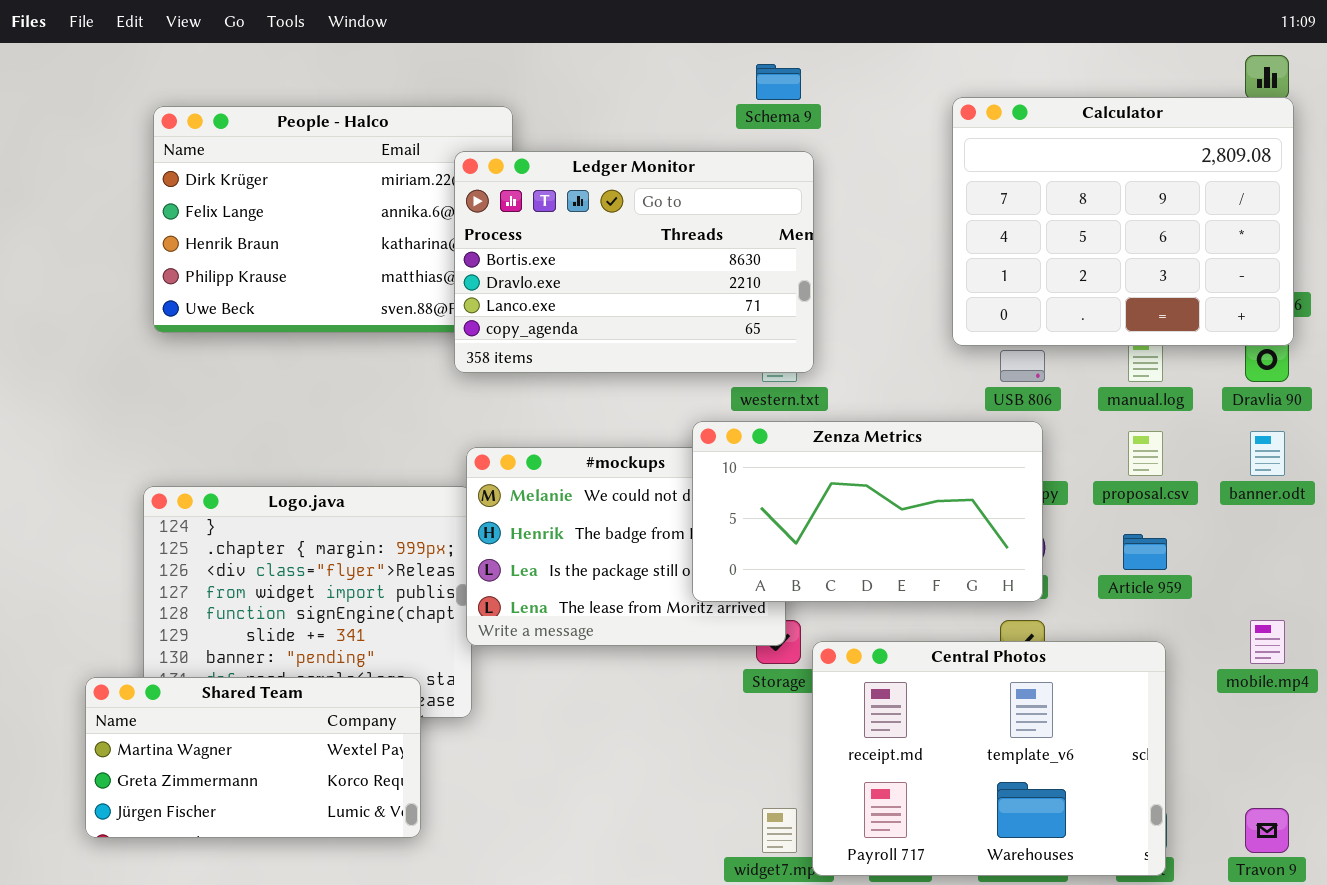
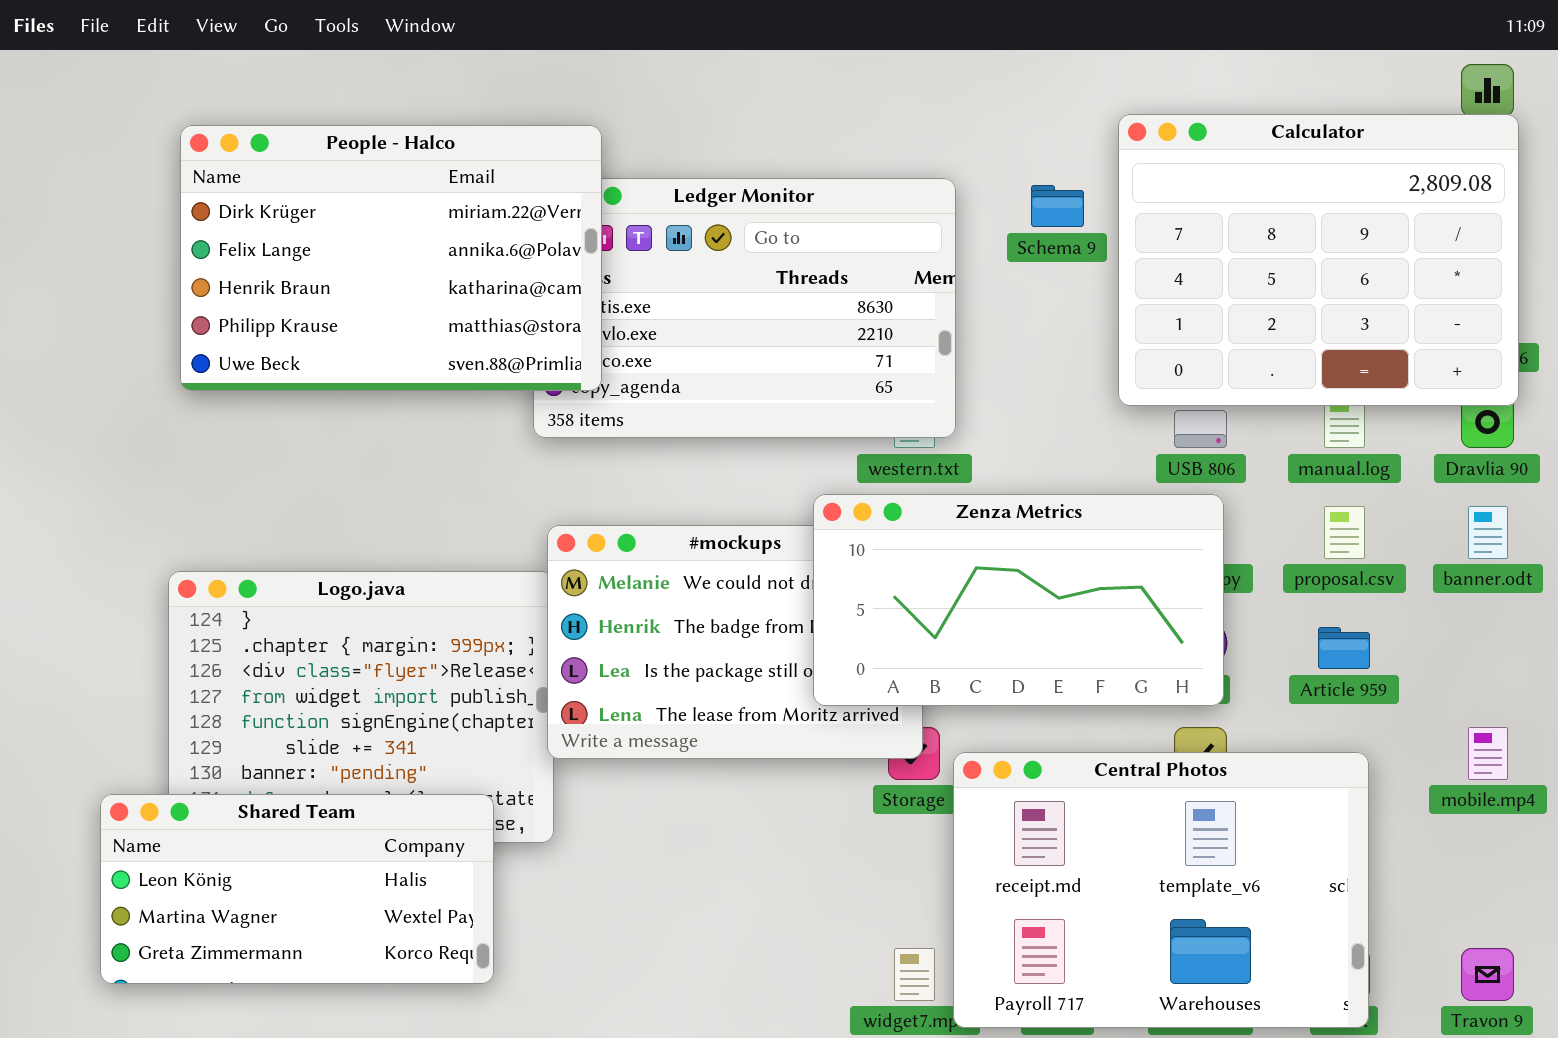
Schema 9: [756,64,801,100] -> [1031,185,1084,227], moved
People - Halco: [153,106,513,333] -> [180,125,602,391], raised
Shared Team: [85,677,421,838] -> [100,794,494,984], scrolled up 1 row

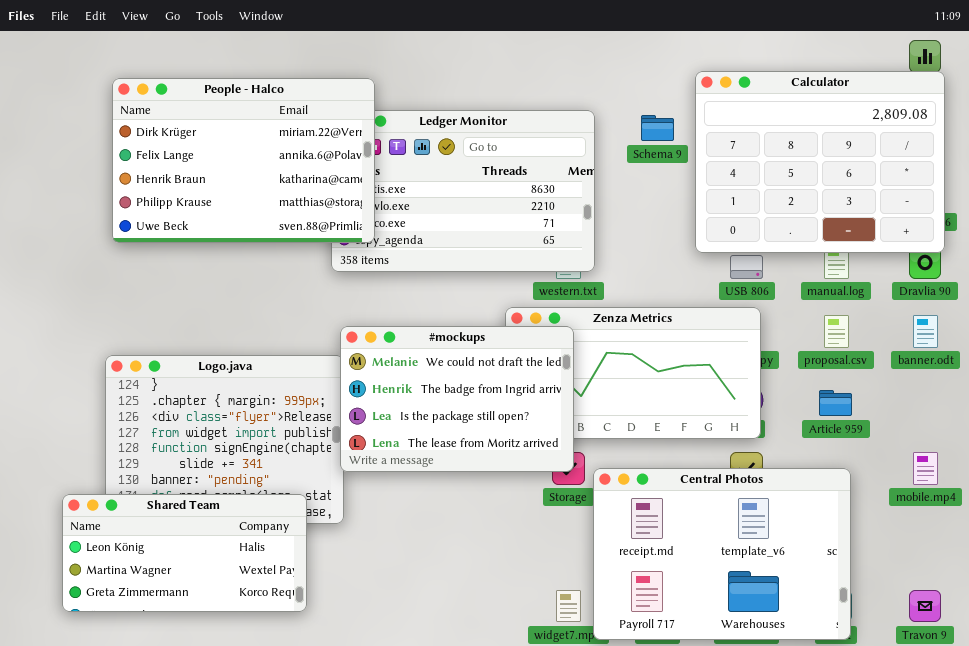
#mockups: [547,525,923,759] -> [340,326,574,472], raised

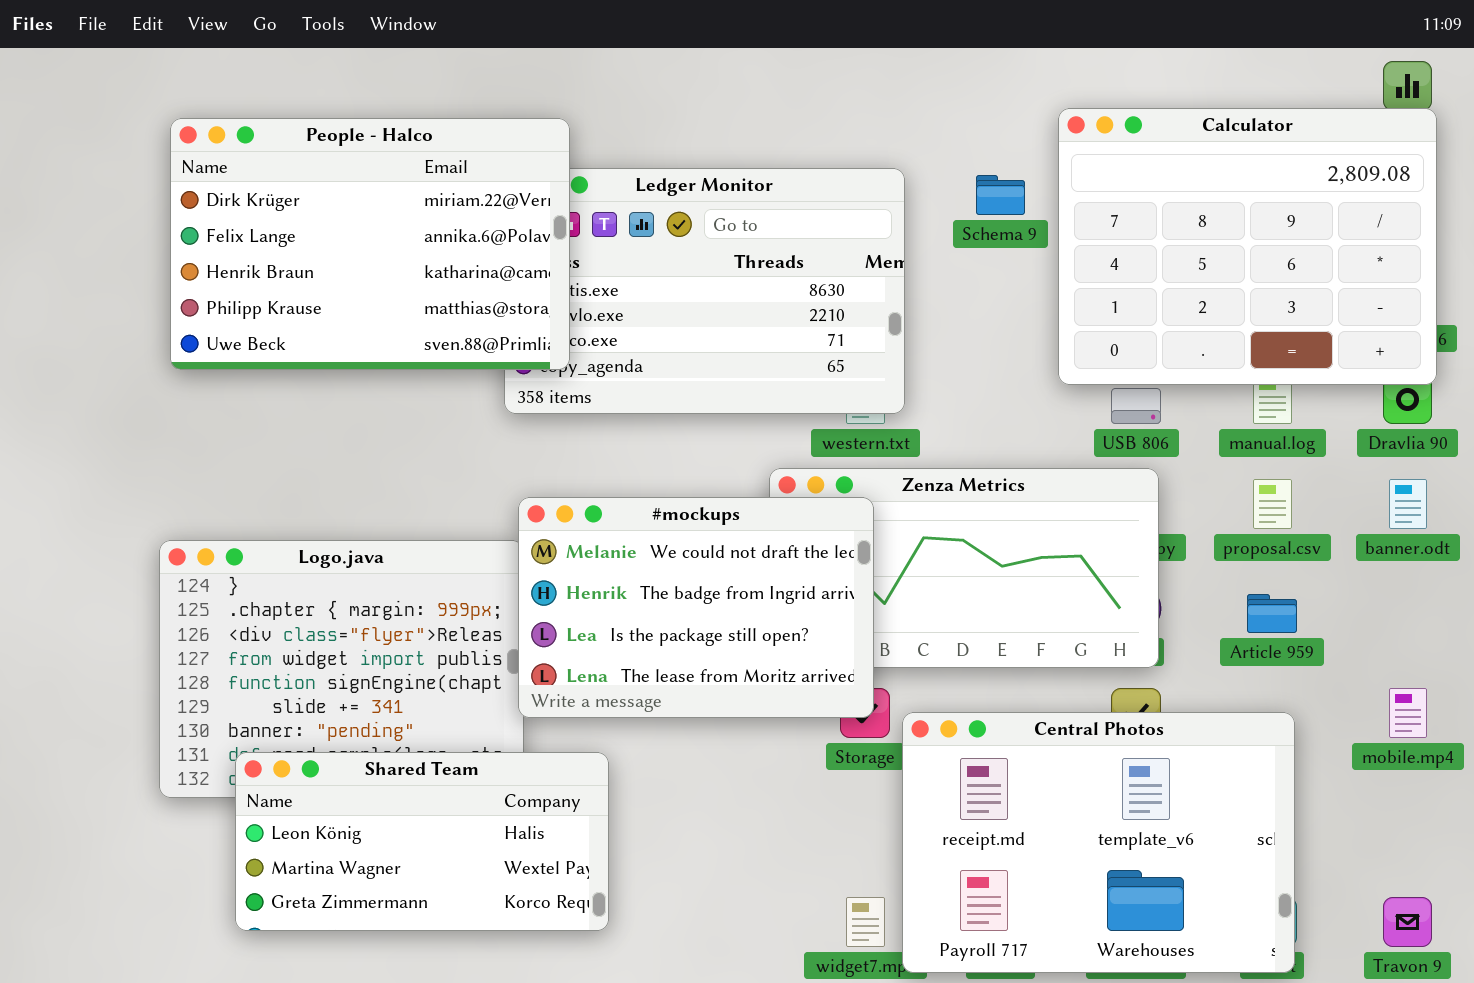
Shared Team: [62,494,307,612] -> [235,752,609,931], moved

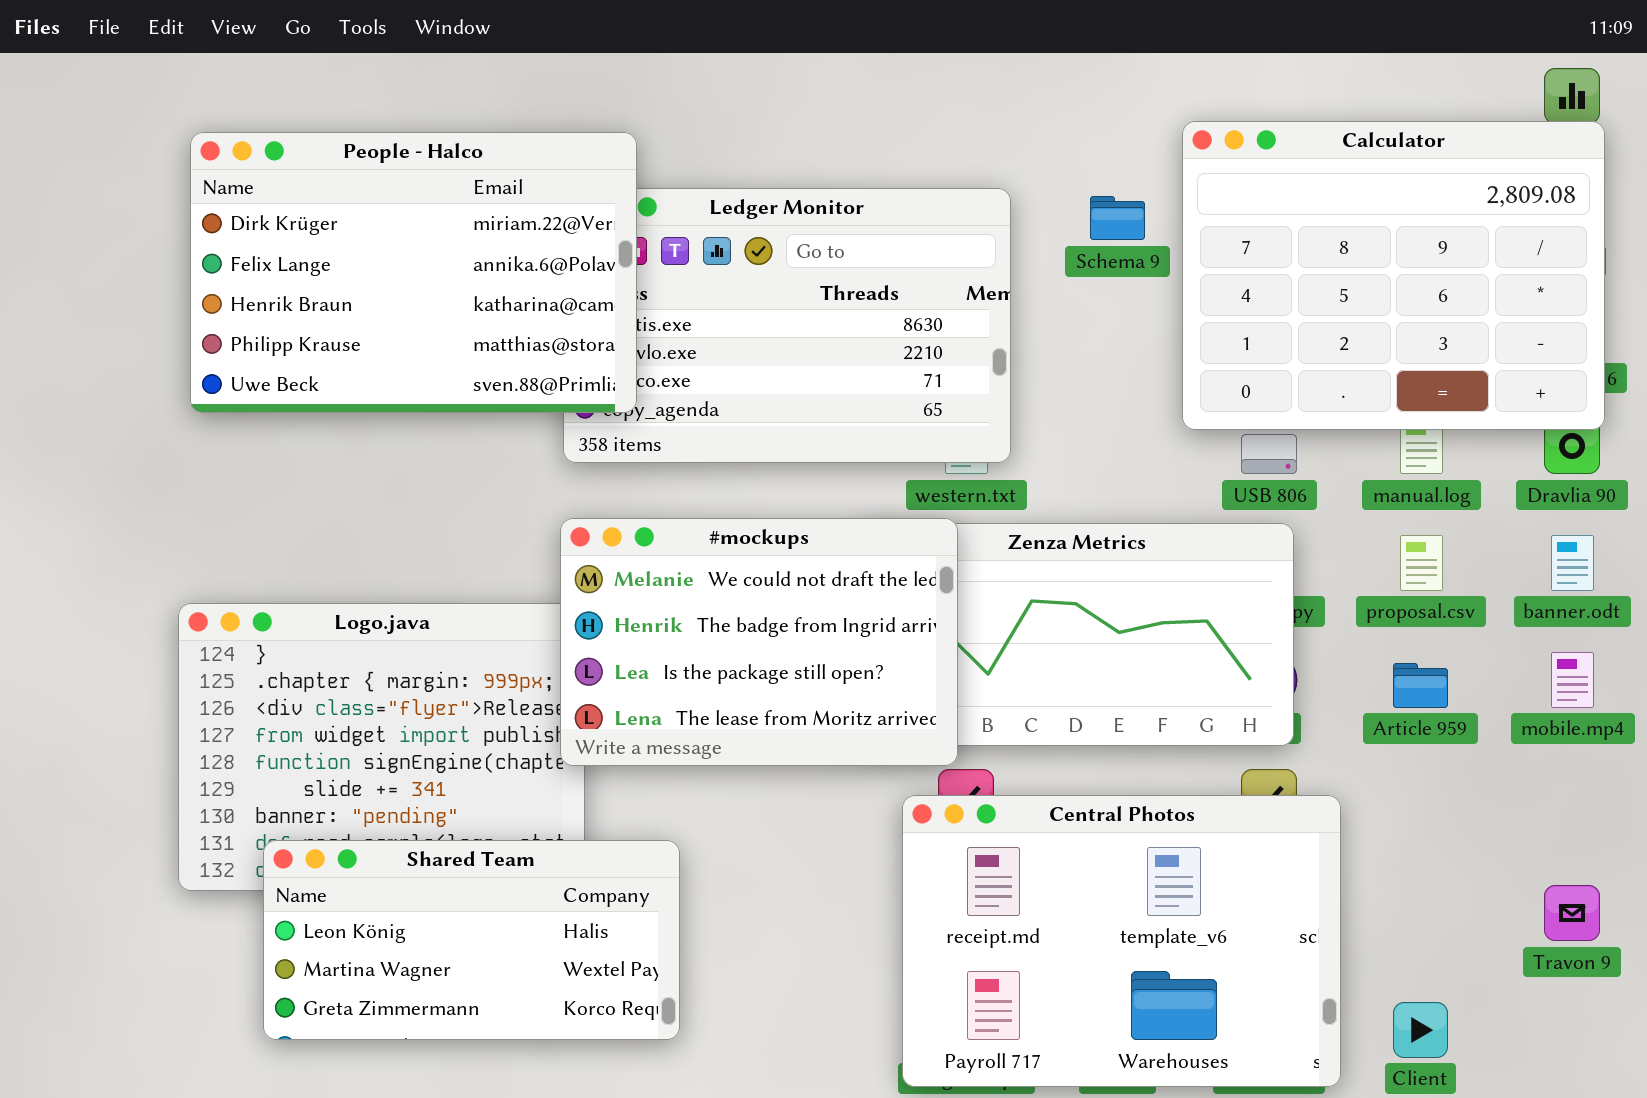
#mockups: [518,497,874,718] -> [560,518,958,766], moved
mobile.mp4: [1389,688,1427,738] -> [1551,652,1594,708], moved
Central Photos: [902,712,1295,973] -> [902,795,1341,1087], moved
Travon 9: [1383,897,1432,947] -> [1544,885,1600,941], moved

